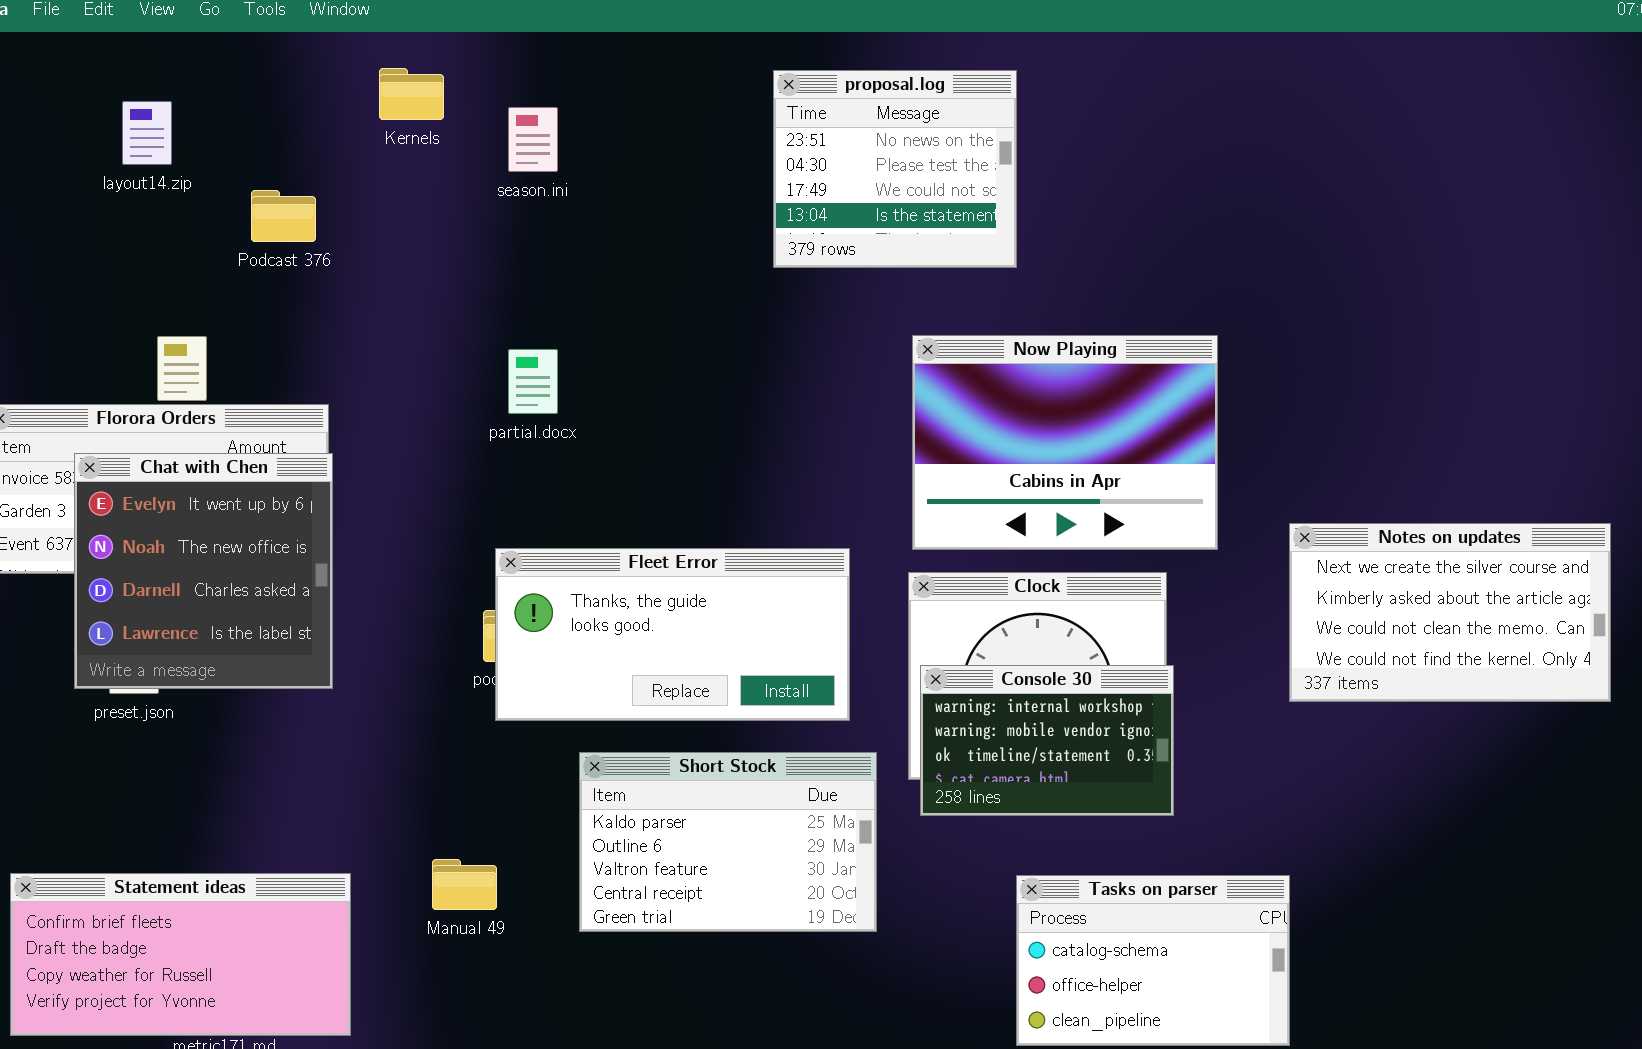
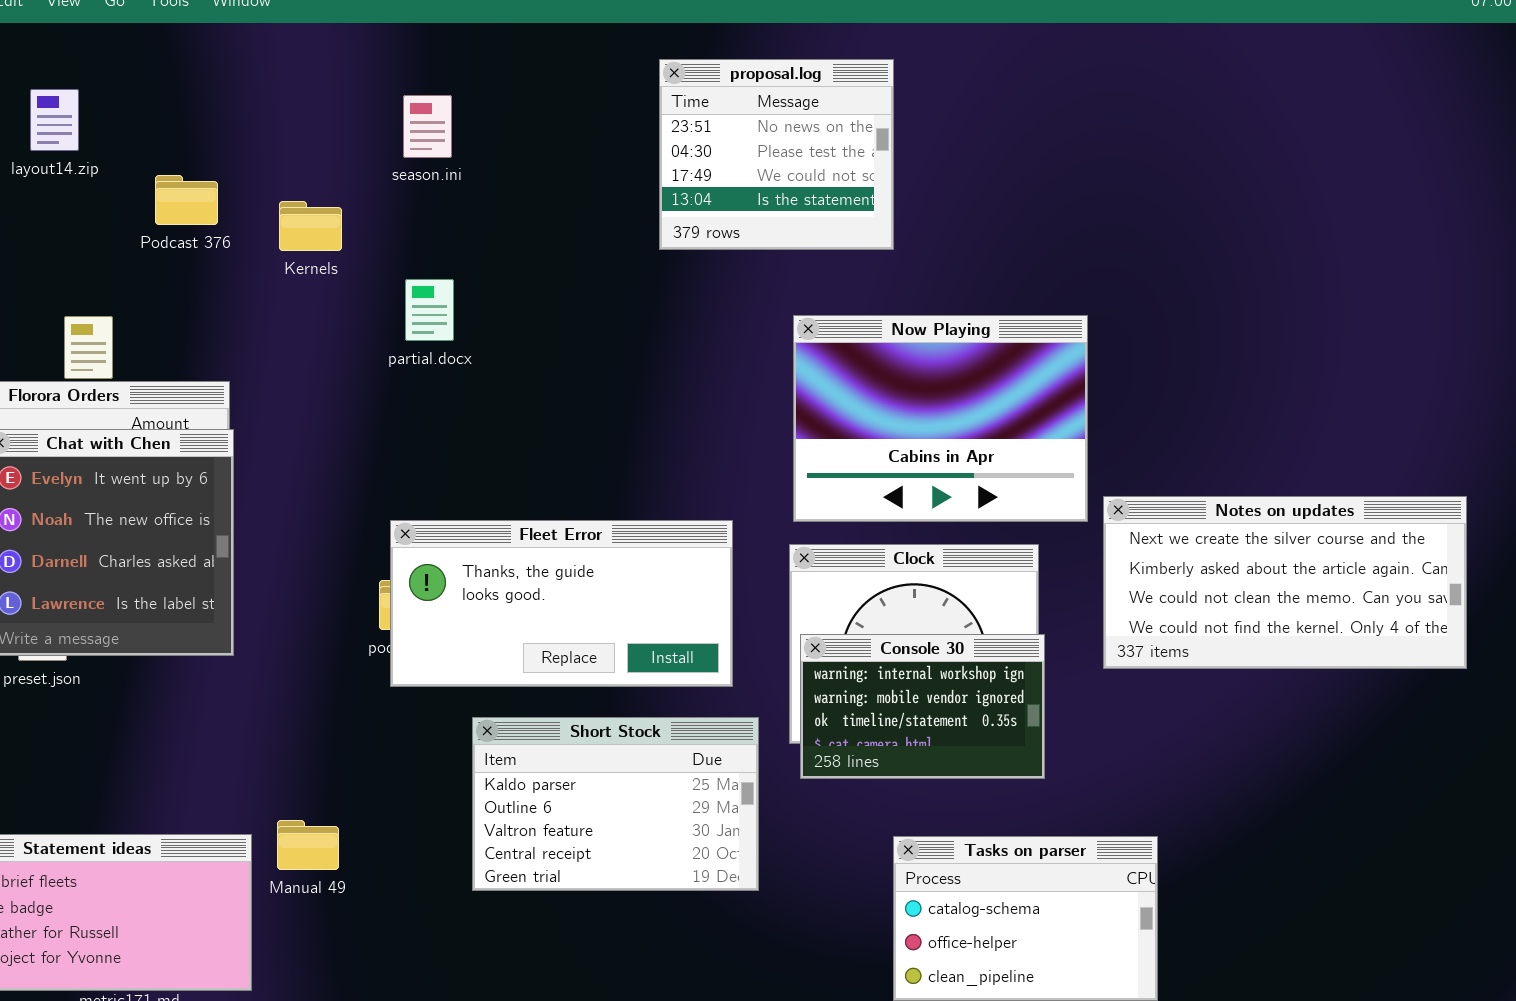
Kernels: [379,68,444,120] -> [279,201,342,251], moved
partial.docx: [508,349,558,414] -> [405,279,454,341], moved
Notes on updates: [1289,523,1611,702] -> [1103,496,1467,669], resized
Manual 49: [432,859,497,910] -> [277,820,339,870], moved

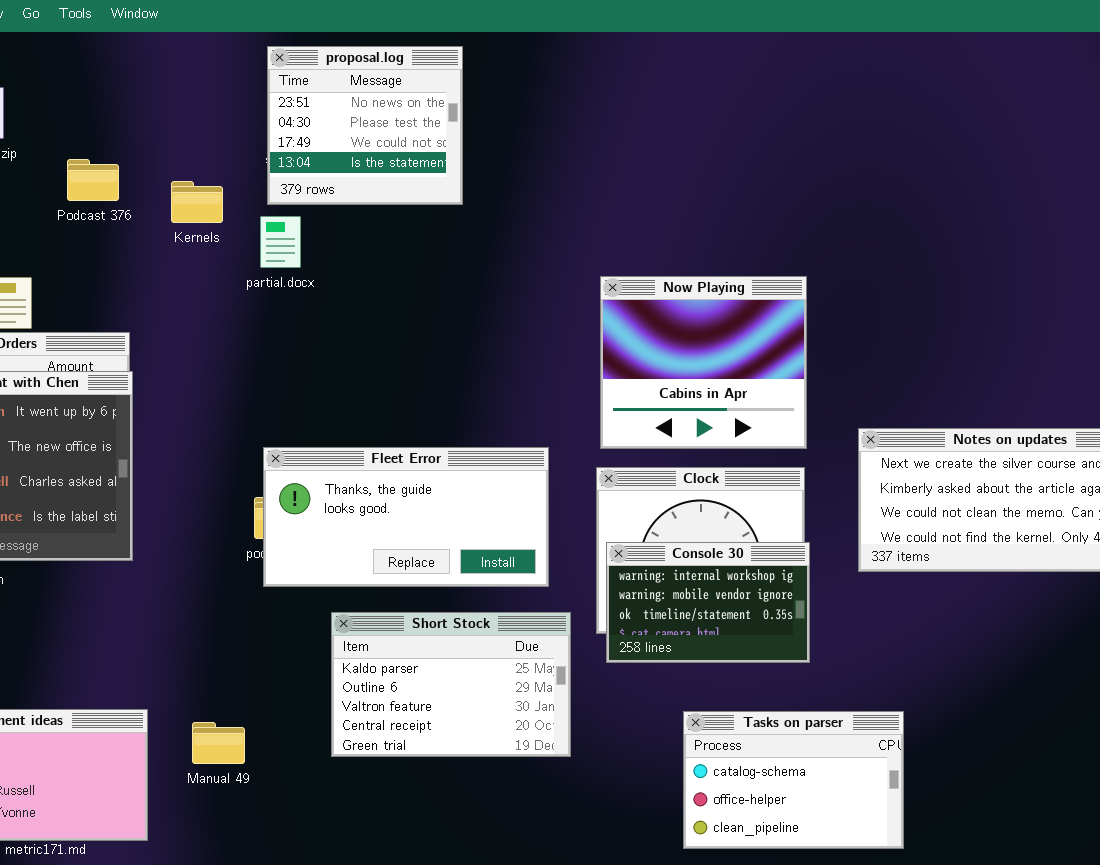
proposal.log: [659,59,894,250] -> [267,46,463,205], moved
partial.docx: [405,279,454,341] -> [260,216,301,268], moved
Now Playing: [793,315,1088,522] -> [600,276,807,449], resized
Manual 49: [277,820,339,870] -> [192,722,245,764], moved

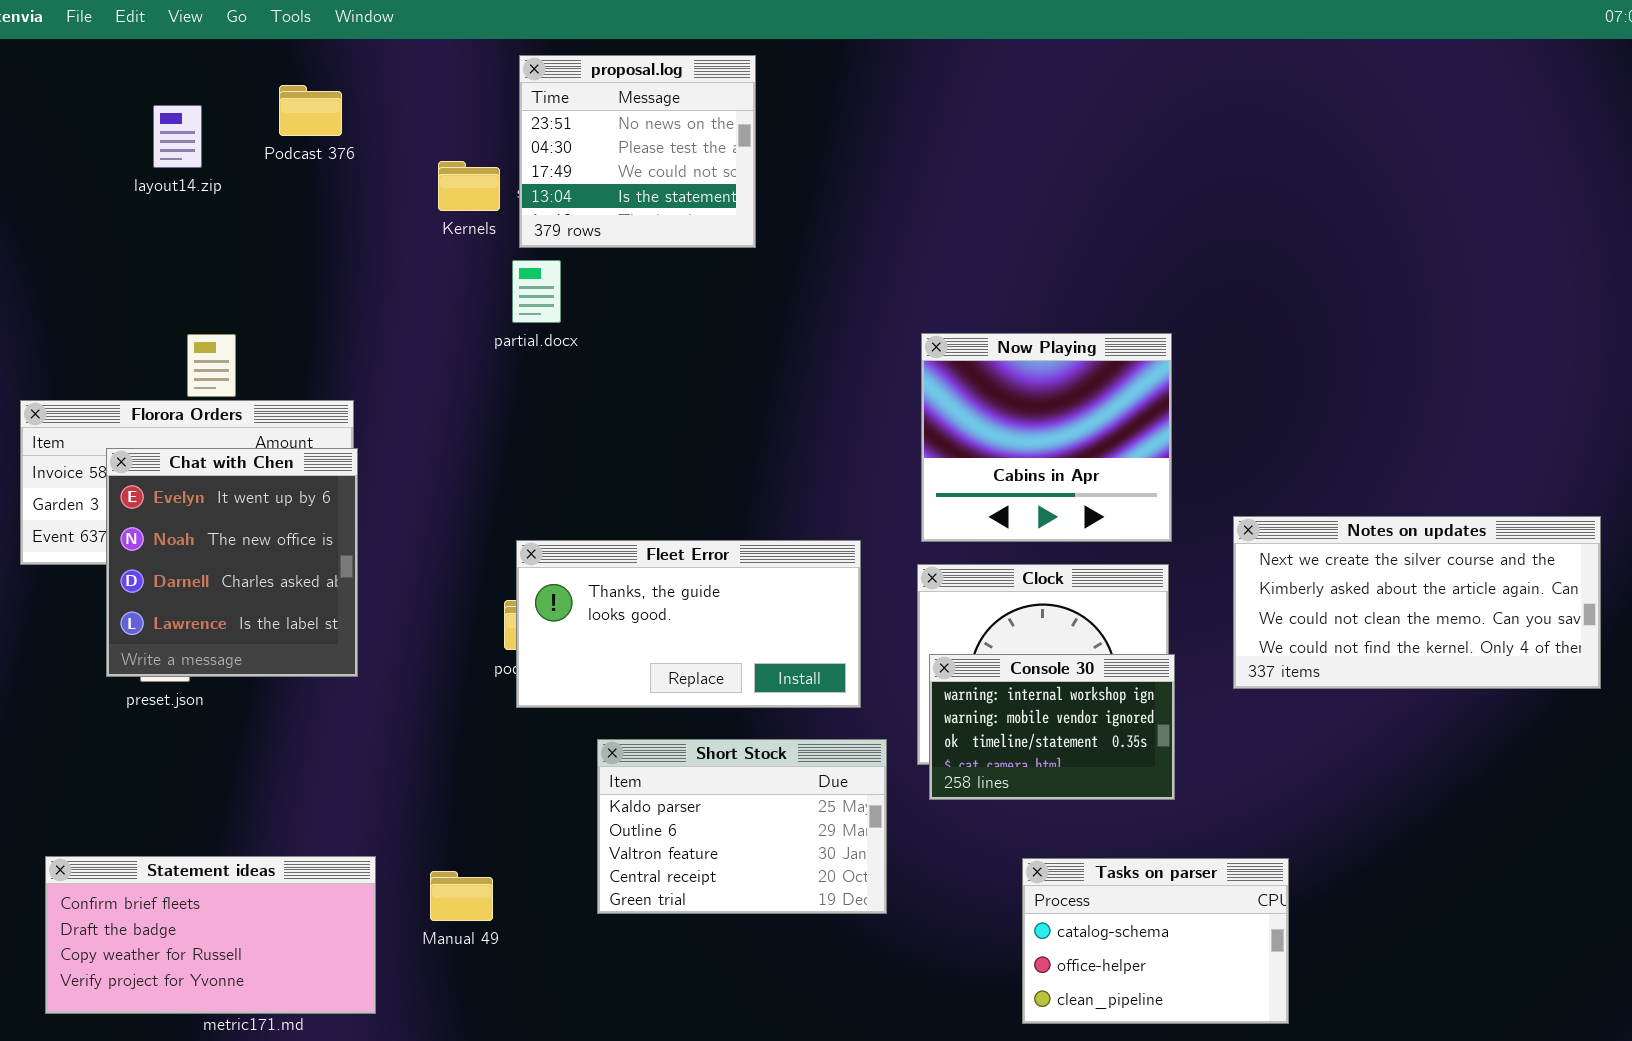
Podcast 376: [67,159,119,201] -> [279,85,342,136], moved
Kernels: [171,181,223,223] -> [438,161,500,211], moved

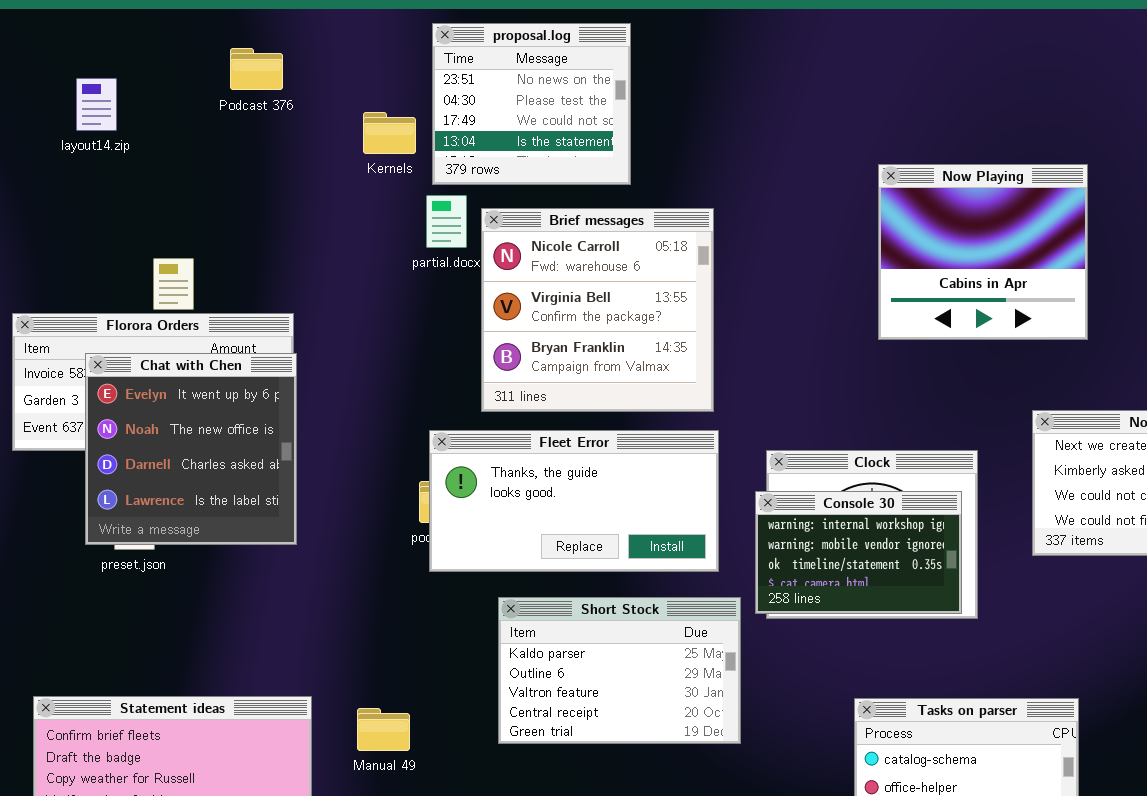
layout14.zip: [153,105,202,168] -> [76,78,117,131], moved
Brief messages: none -> [481,208,714,412], opened
Now Playing: [921,333,1172,542] -> [878,164,1088,340], moved
Console 30: [929,654,1175,800] -> [755,491,962,614], moved

